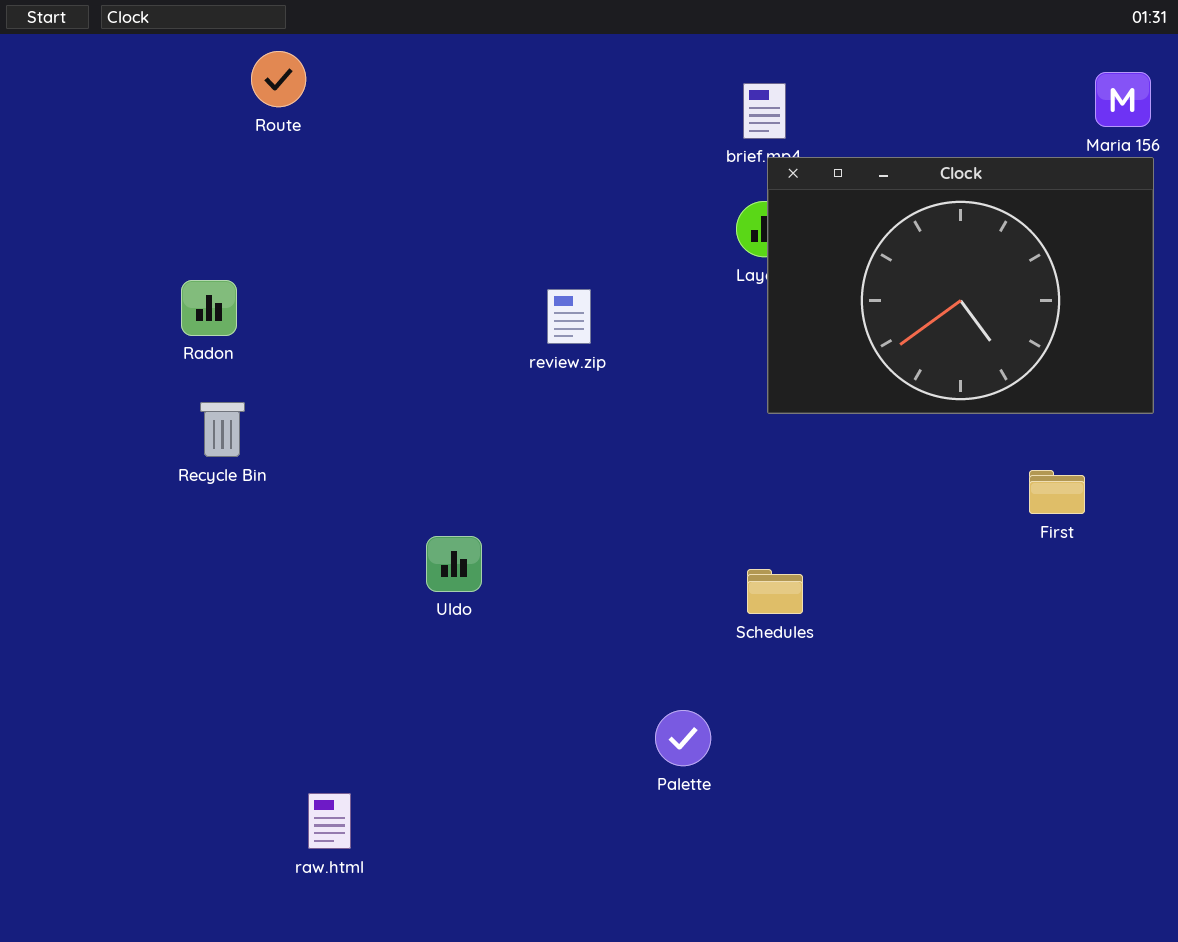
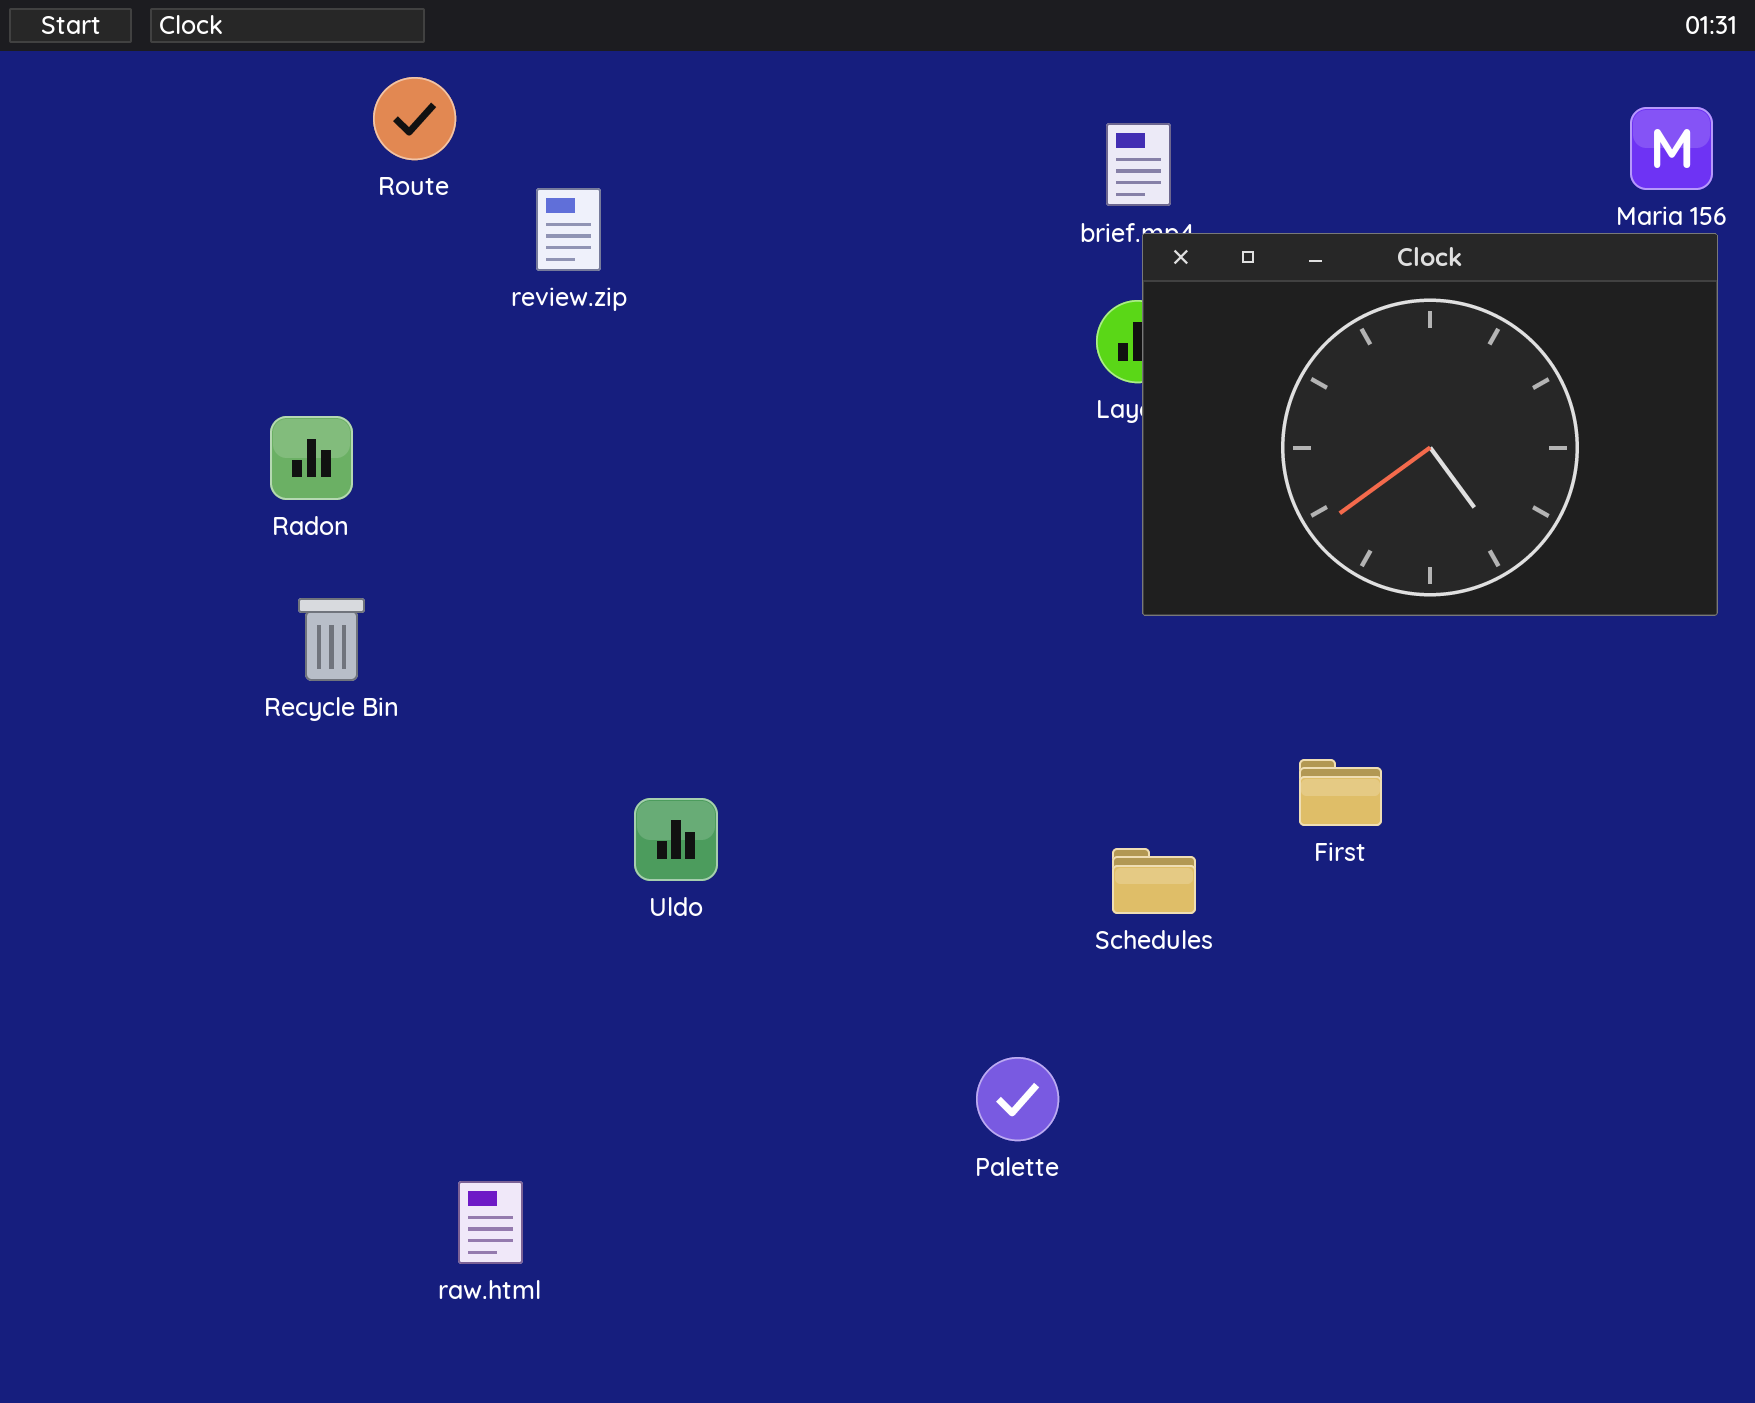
review.zip: [547,289,591,344] -> [536,188,601,271], moved
First: [1029,470,1085,514] -> [1299,759,1382,826], moved

